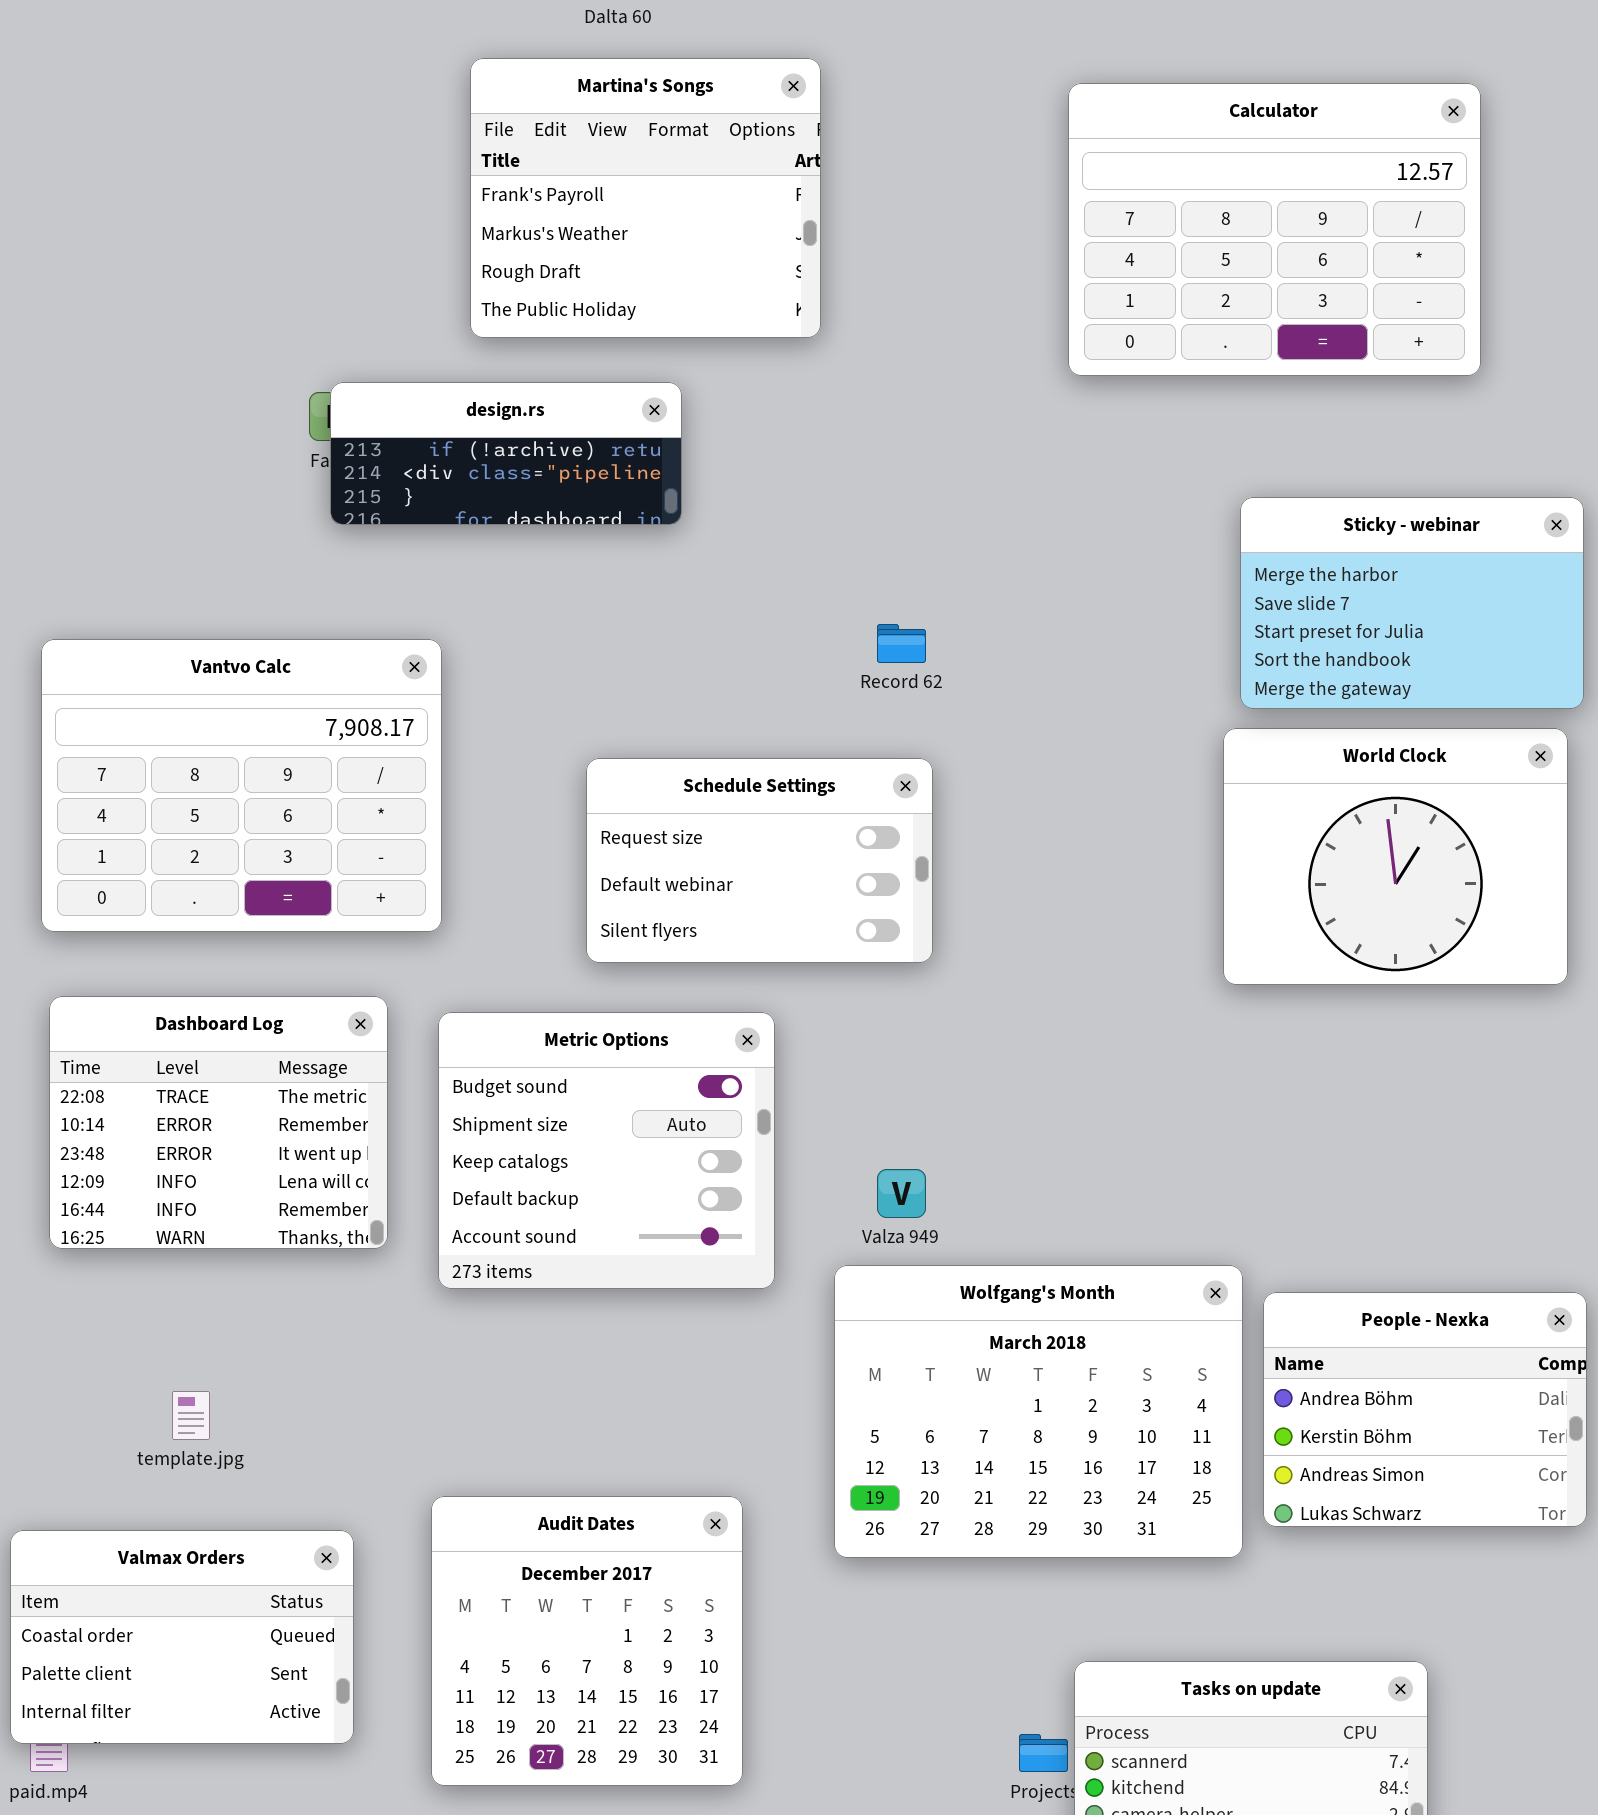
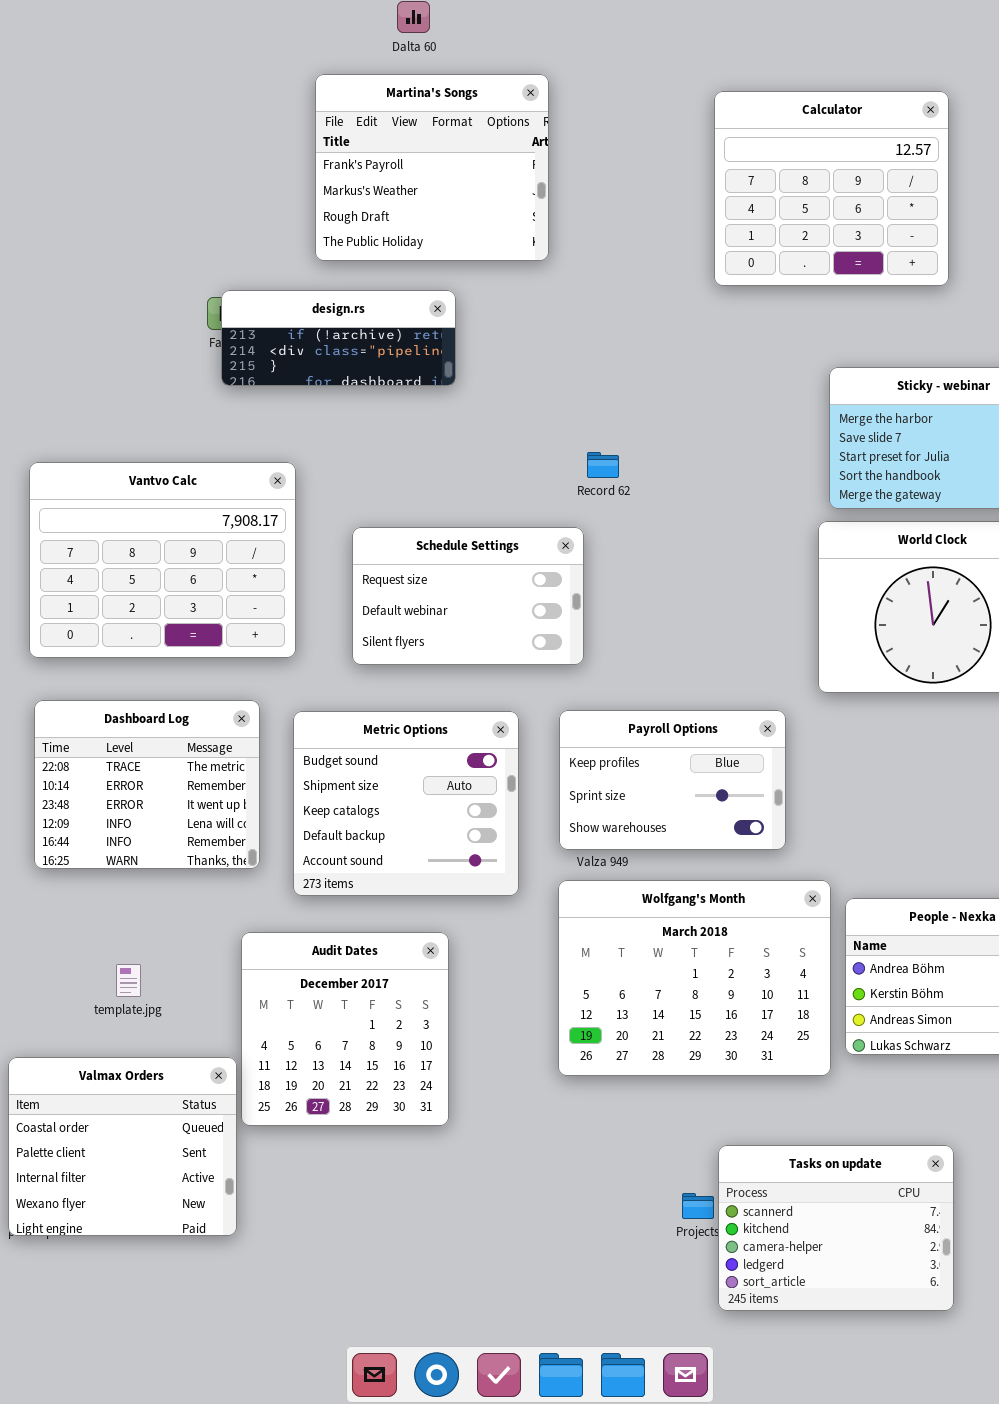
Calculator: [1068,83,1481,376] -> [714,91,949,286], resized
Schedule Settings: [586,758,933,963] -> [352,527,584,665], moved
Payroll Options: none -> [559,710,786,850], opened
Audit Dates: [431,1496,743,1786] -> [241,932,449,1126], moved
Valmax Orders: [10,1530,354,1744] -> [8,1057,237,1236], resized

